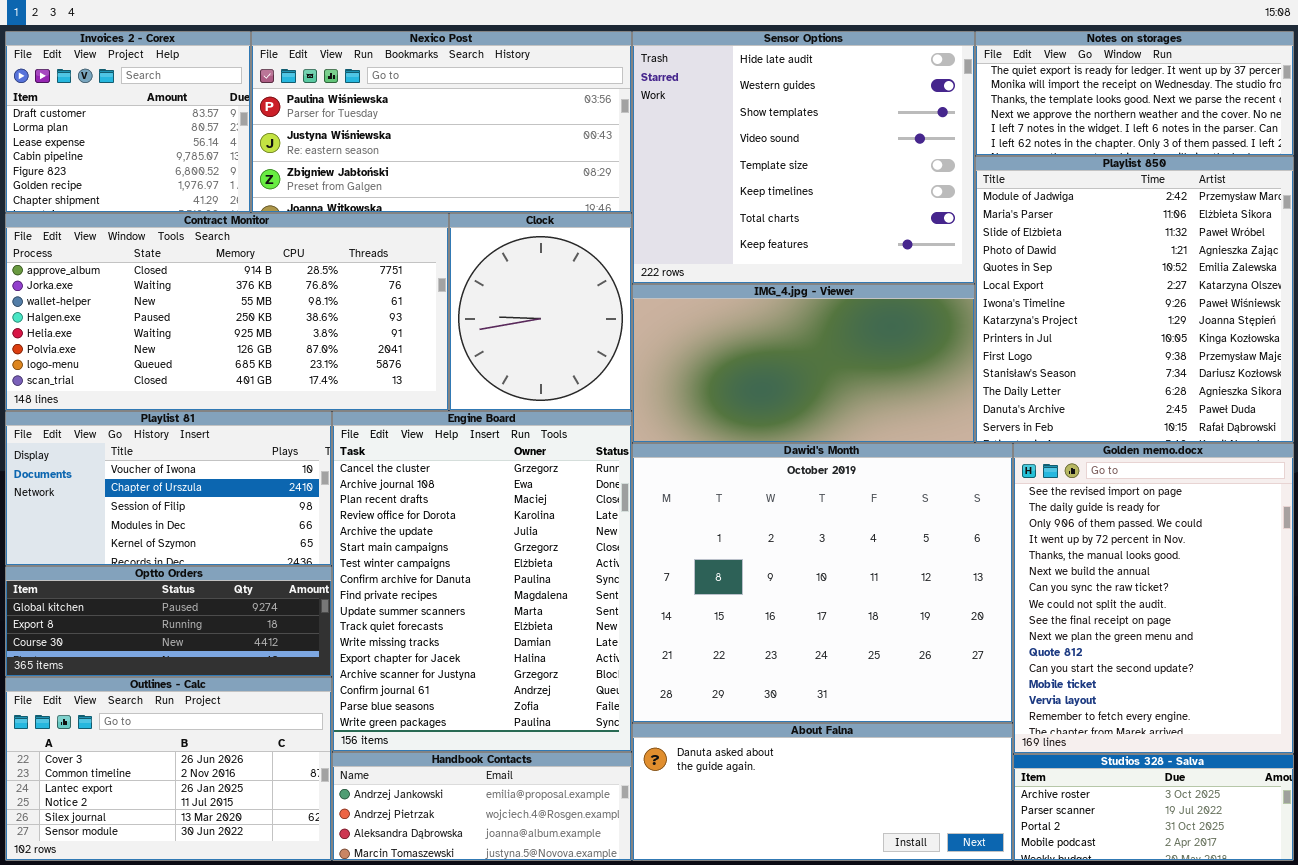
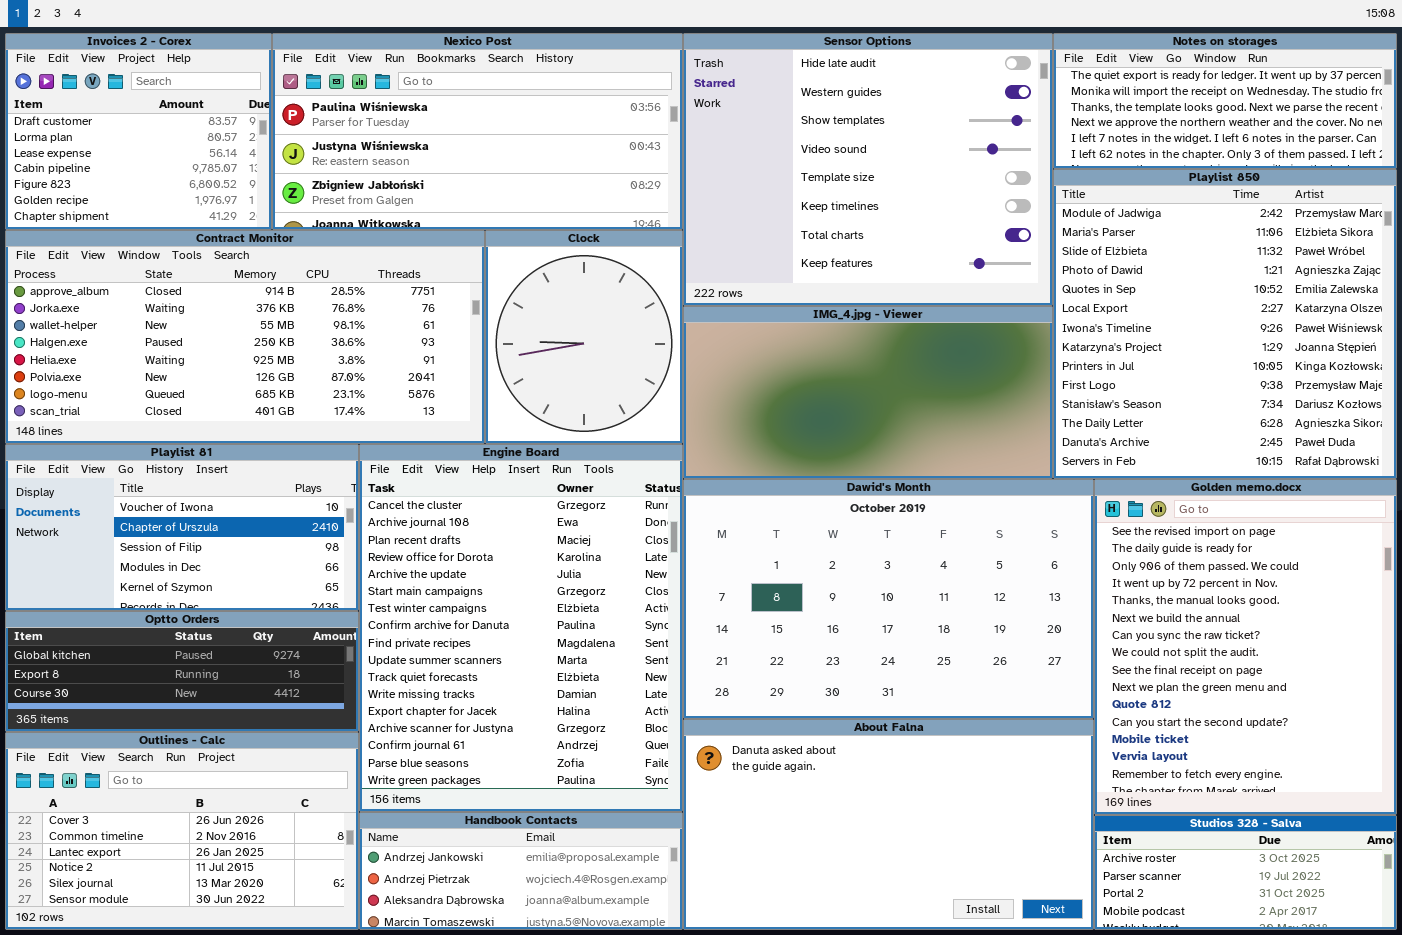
Dawid's Month: [632,443,1013,723] -> [683,479,1094,719], resized
About Falna: [632,723,1013,861] -> [683,719,1094,930], resized

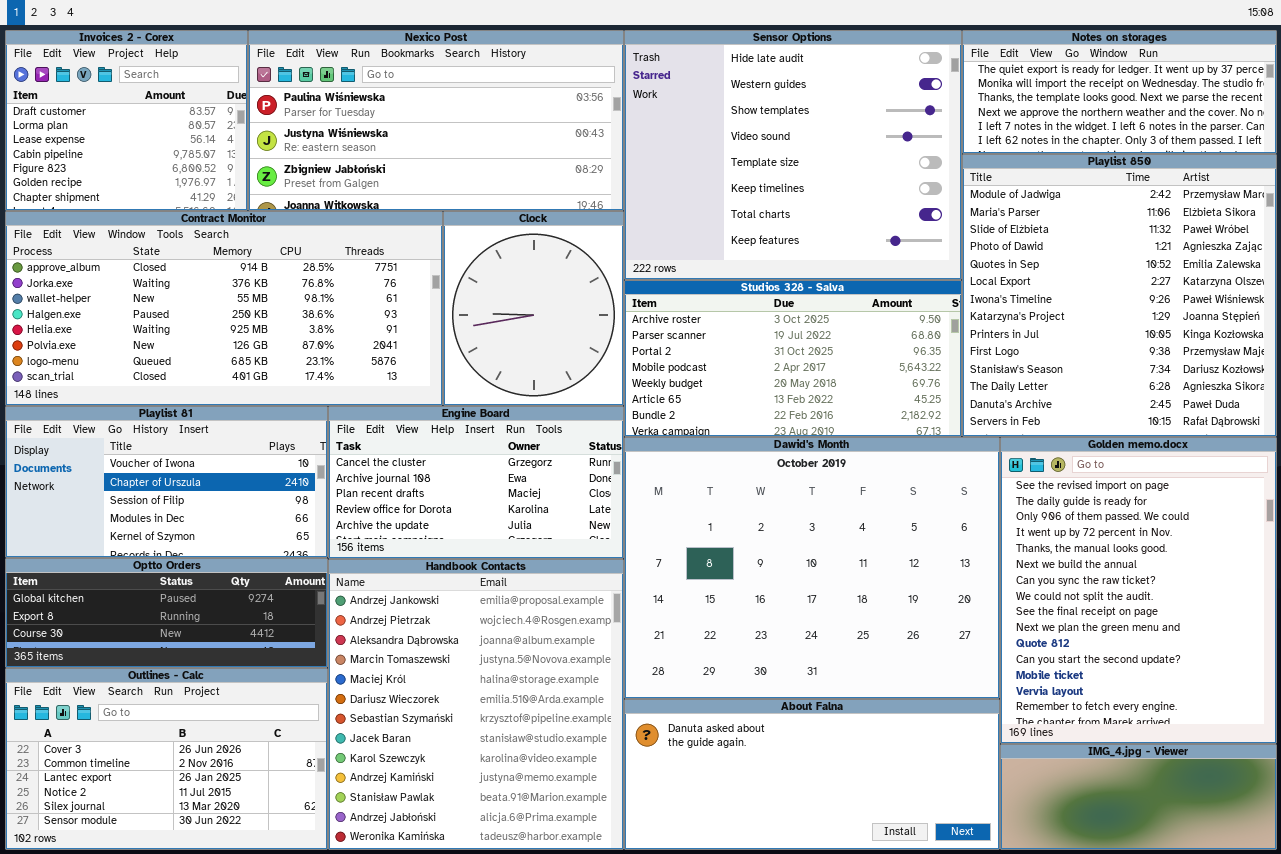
IMG_4.jpg - Viewer: [683,306,1053,479] -> [1000,744,1277,850], moved, resized
Engine Board: [359,444,683,812] -> [328,406,624,559], resized
Dawid's Month: [683,479,1094,719] -> [624,437,1000,699], resized
About Falna: [683,719,1094,930] -> [624,699,1000,850], resized
Handbook Contacts: [359,812,683,930] -> [328,559,624,850], resized
Studios 328 - Salva: [1094,815,1397,930] -> [624,280,962,437], moved, resized

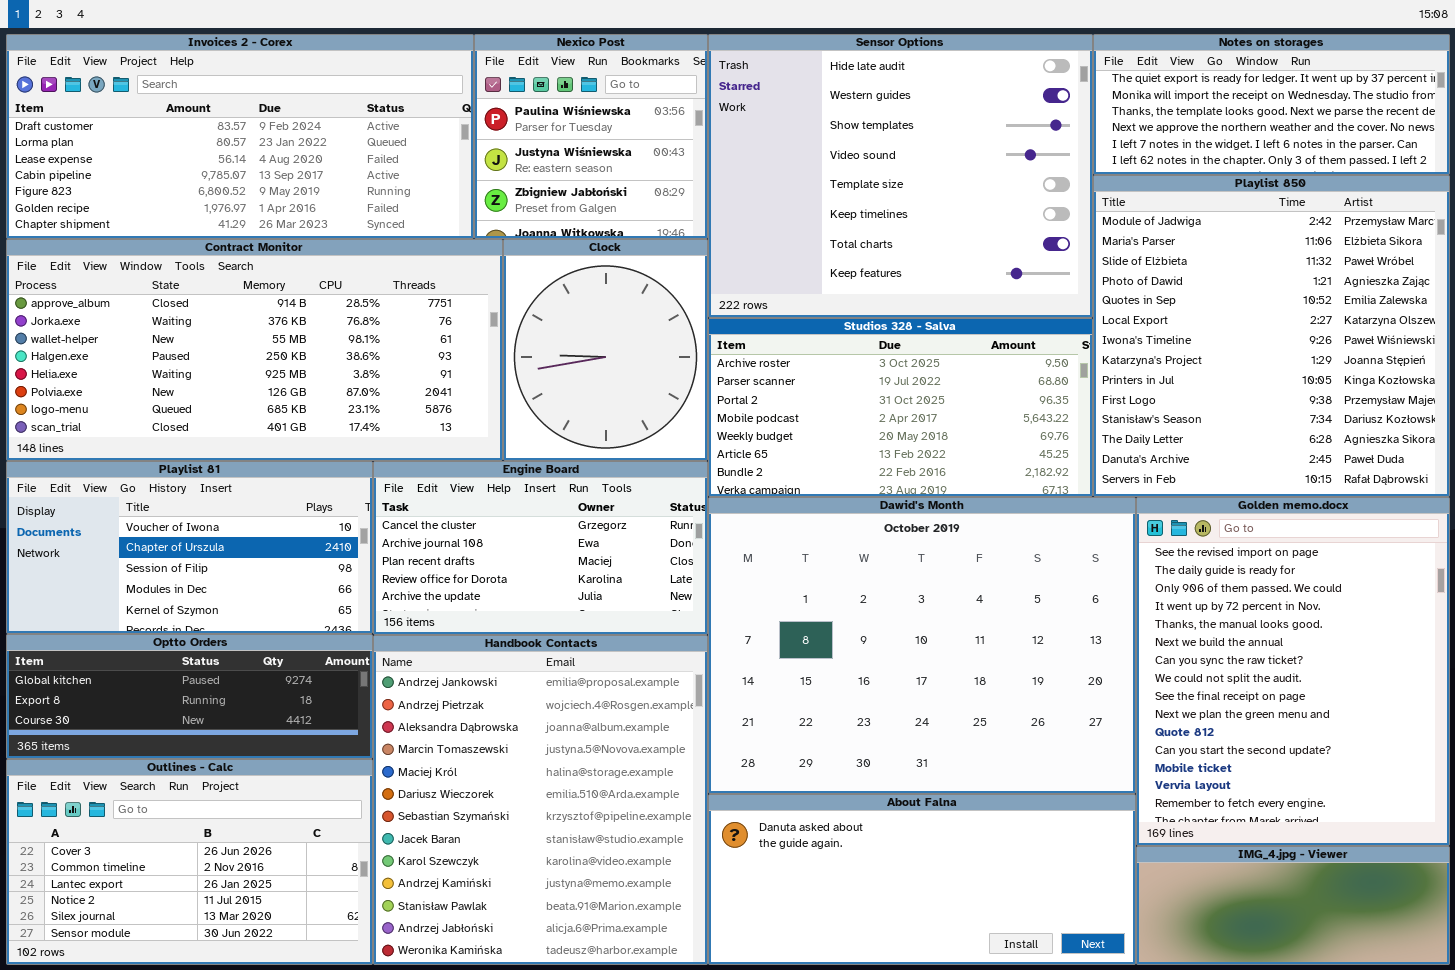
Invoices 2 - Corex: [5,30,248,211] -> [6,34,474,239], resized
Nexico Post: [248,30,624,211] -> [474,34,708,239], resized

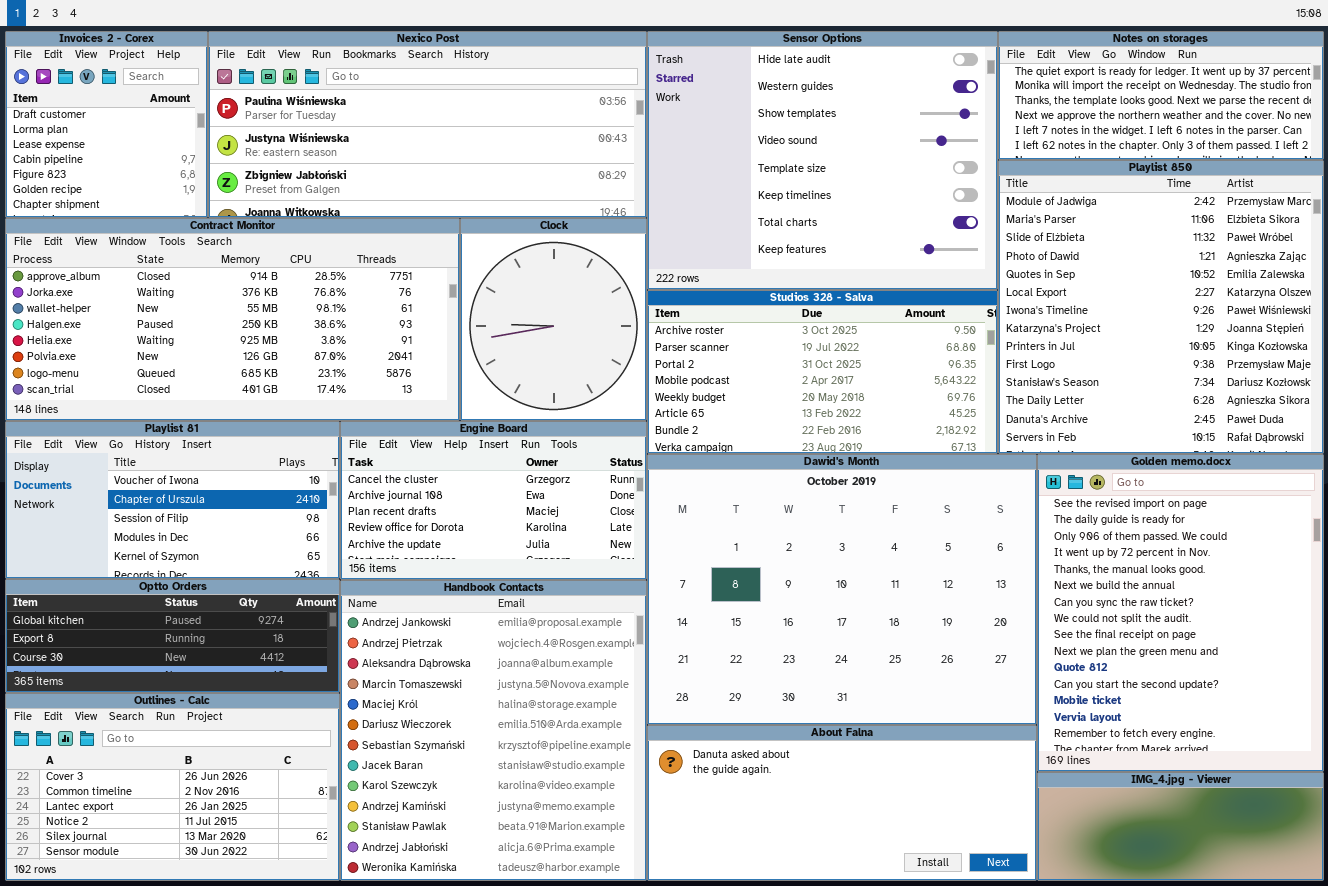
Invoices 2 - Corex: [6,34,474,239] -> [5,31,208,218], resized
Nexico Post: [474,34,708,239] -> [208,31,647,218], resized

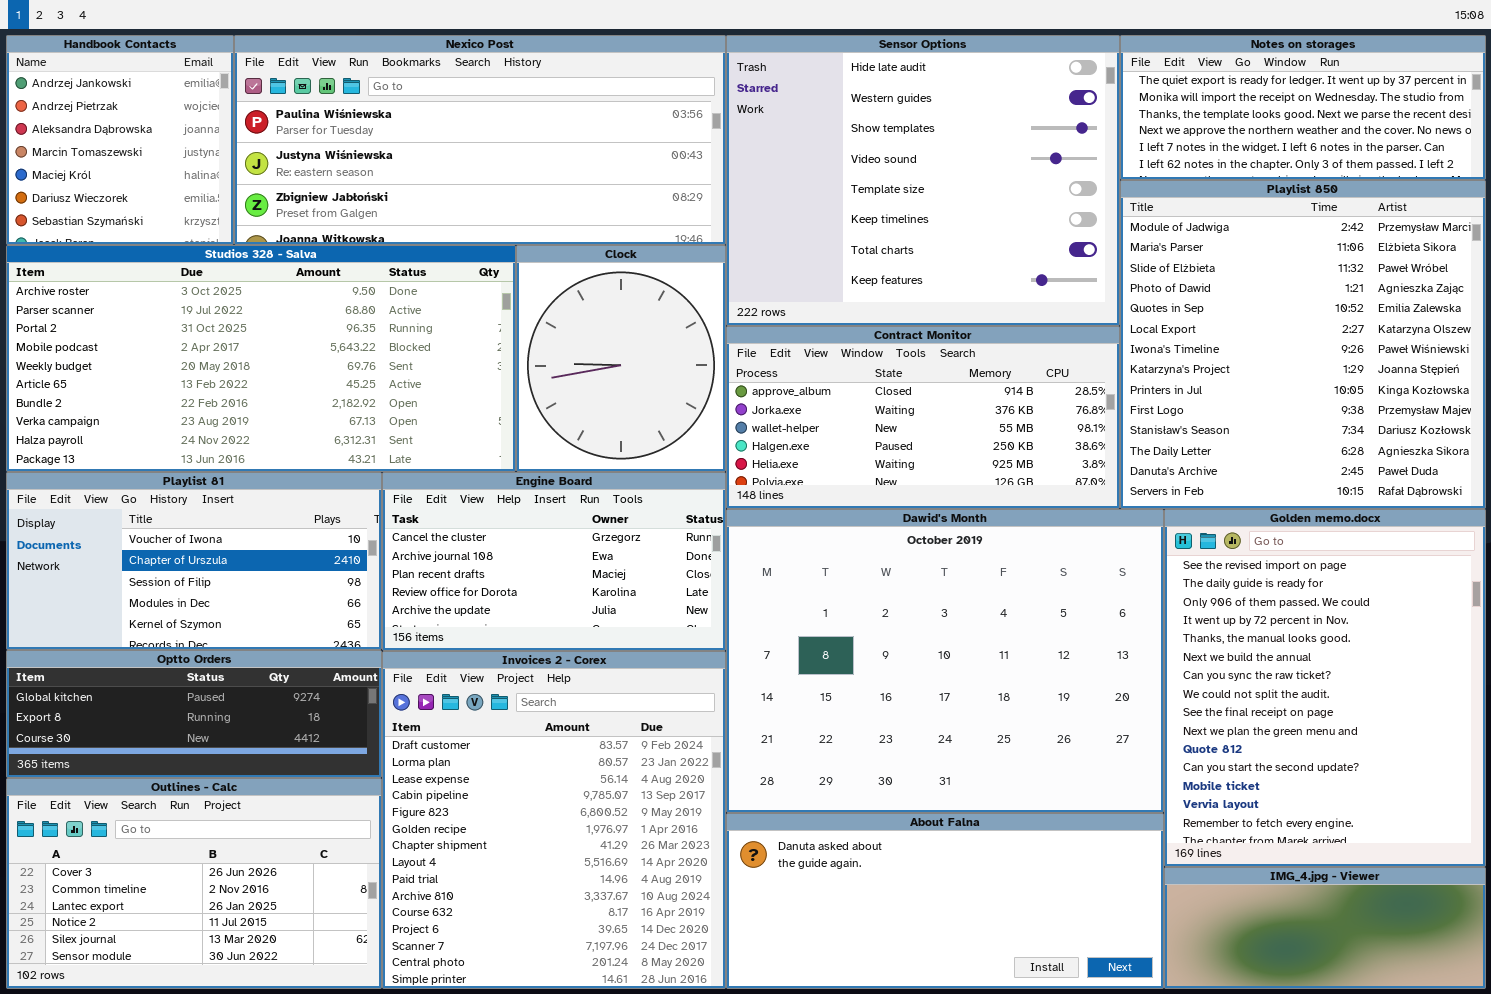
Invoices 2 - Corex: [5,31,208,218] -> [382,651,726,989], moved, resized
Contract Monitor: [5,218,460,421] -> [726,326,1120,509], moved, resized
Studios 328 - Salva: [647,290,998,454] -> [6,245,516,472], moved, resized
Handbook Contacts: [340,580,647,881] -> [6,35,234,245], moved, resized

